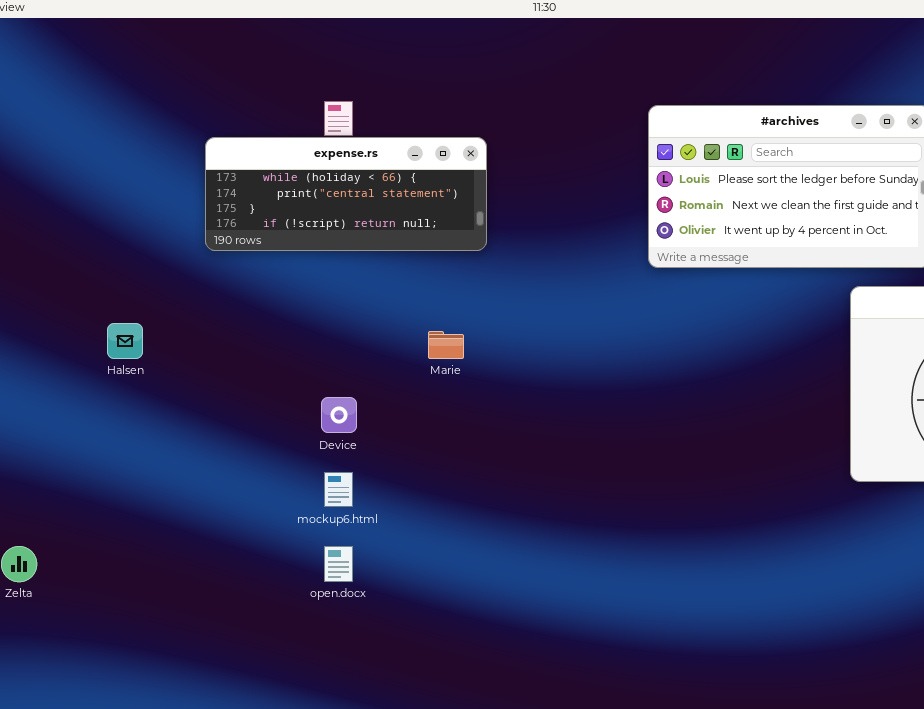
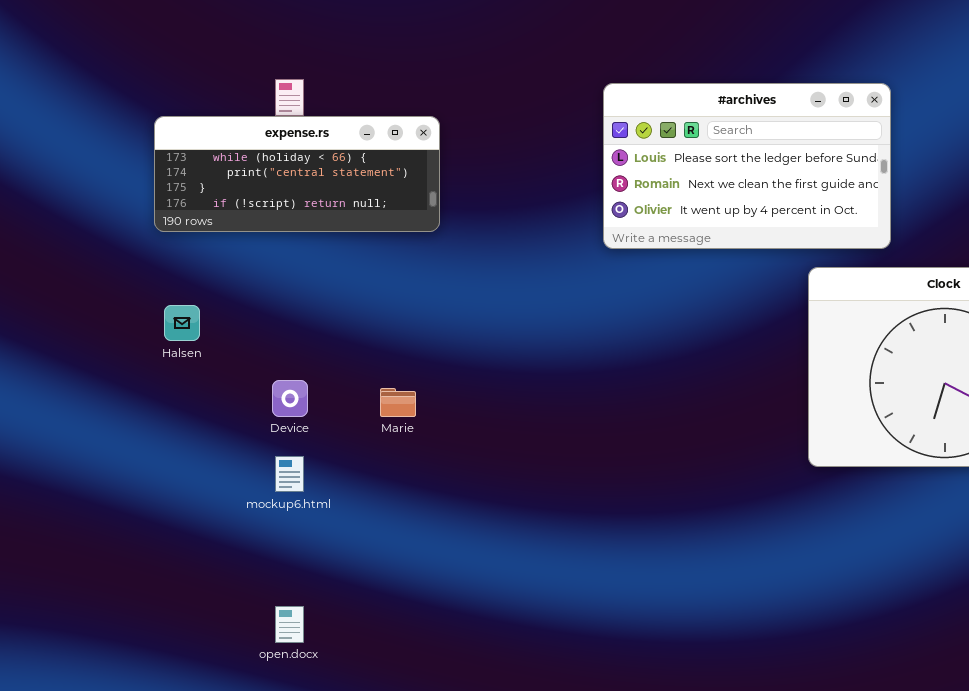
Halsen: [107,323,143,359] -> [164,305,200,341], moved
Marie: [428,331,464,359] -> [380,388,416,417], moved
open.docx: [324,546,353,582] -> [275,606,304,643], moved

